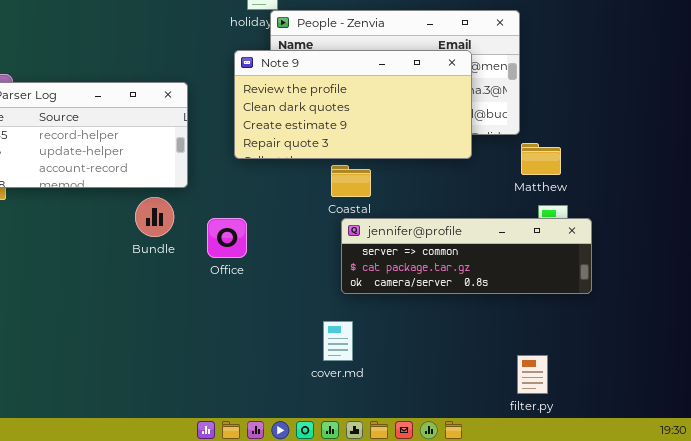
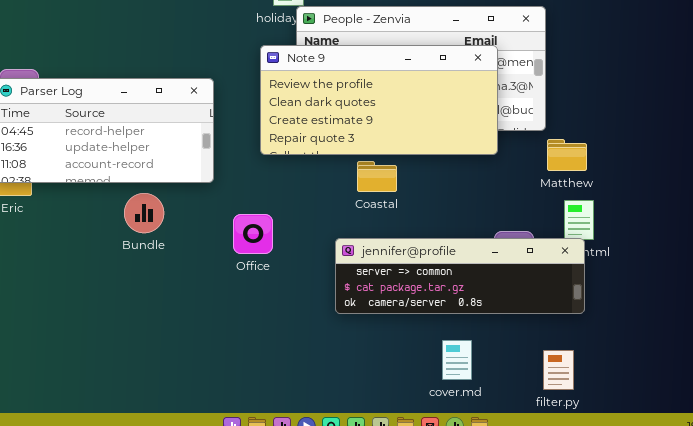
Bundle: [135,197,174,237] -> [124,193,164,233], moved
jennifer@profile: [341,218,592,294] -> [335,238,585,314], moved
cover.md: [323,321,353,361] -> [442,340,472,380], moved

